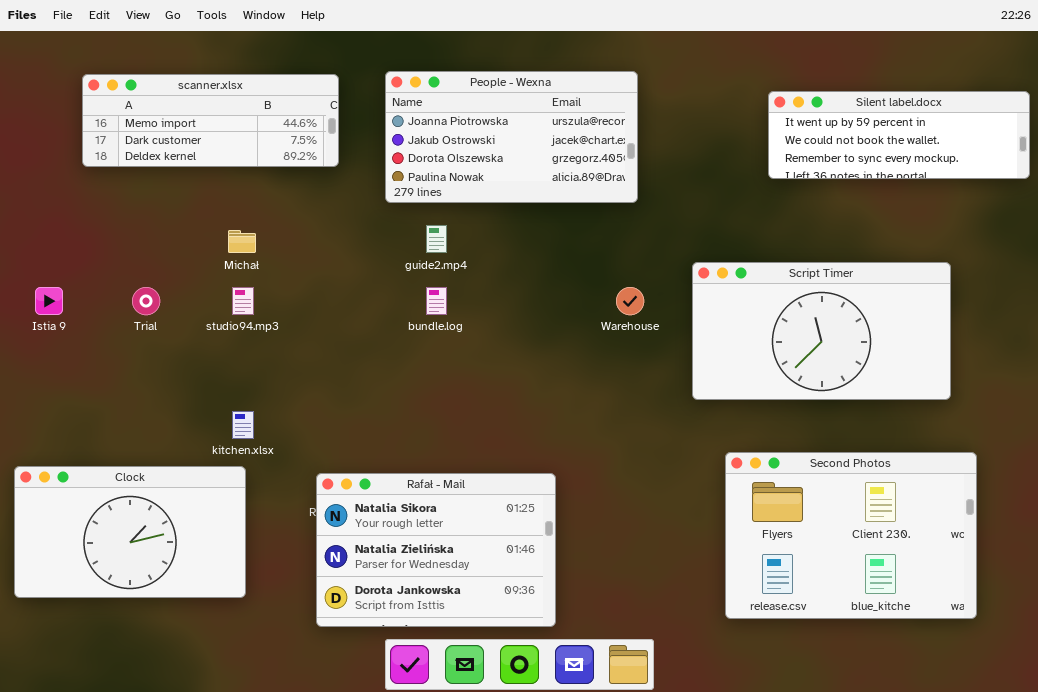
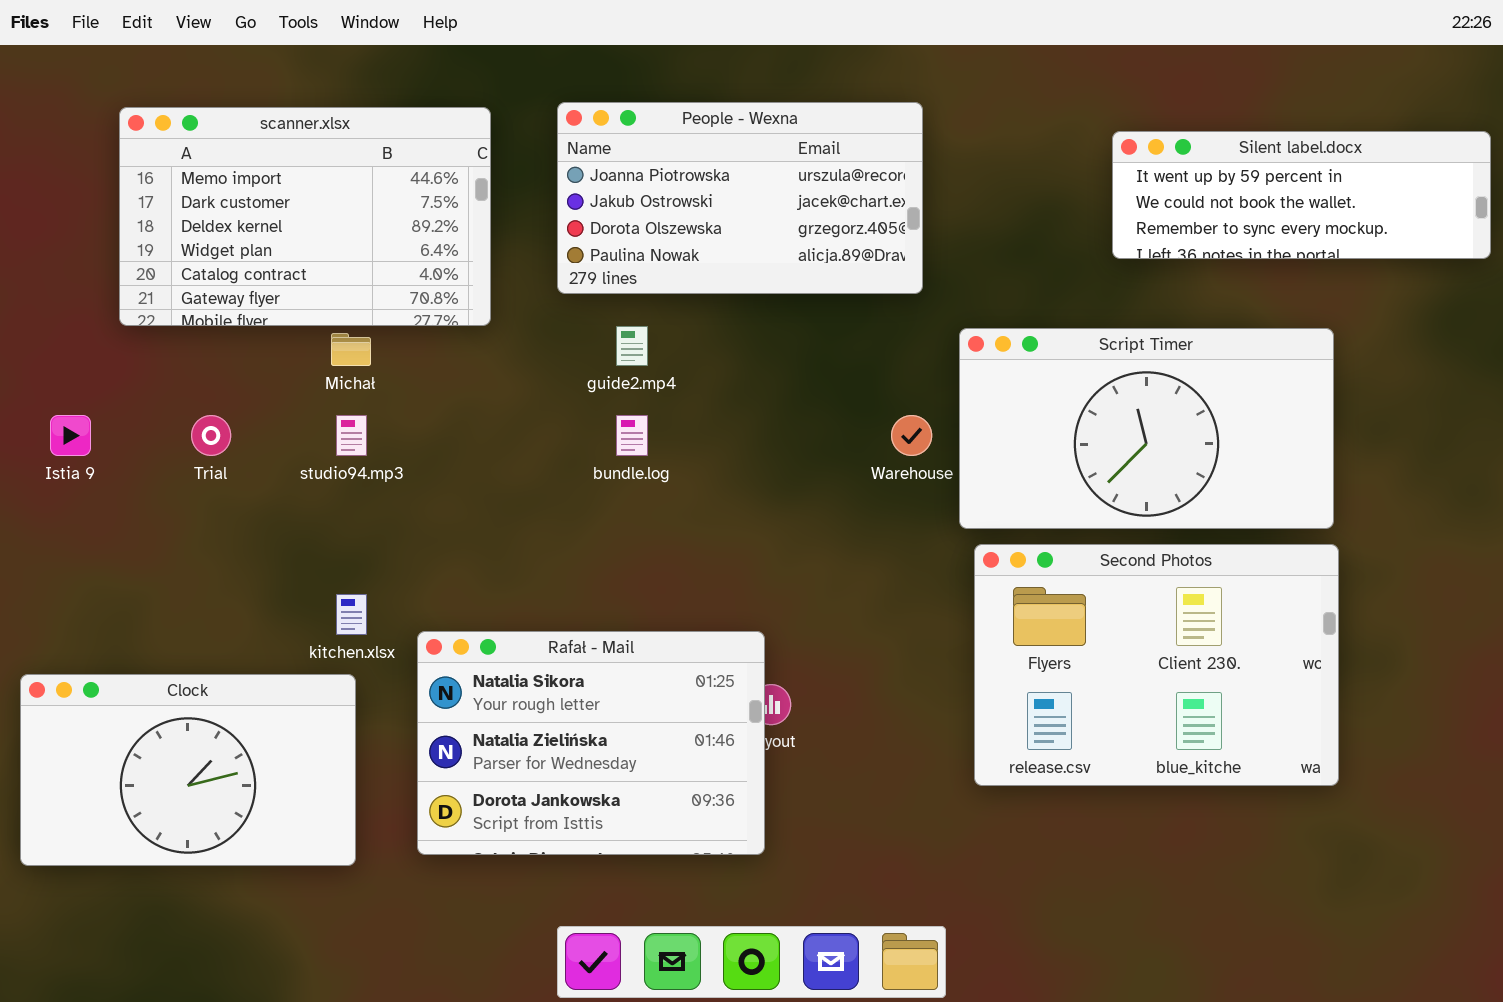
scanner.xlsx: [82,74,339,167] -> [119,107,491,326], resized
Script Timer: [692,262,951,400] -> [959,328,1334,529], moved
Second Photos: [725,452,977,619] -> [974,544,1339,786], moved
Rafał - Mail: [316,473,556,627] -> [417,631,765,855], moved

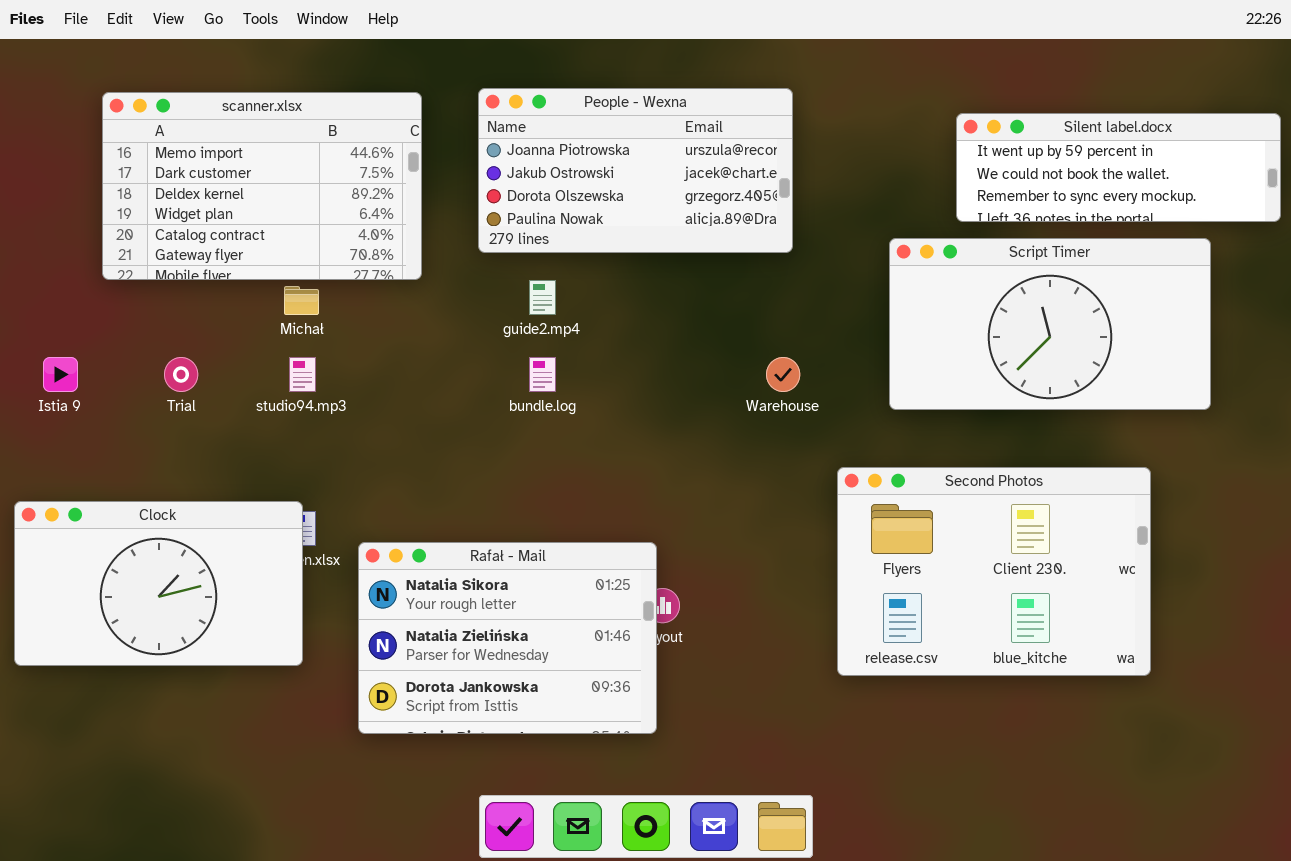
Script Timer: [959,328,1334,529] -> [889,238,1211,410], moved
Clock: [20,674,356,866] -> [14,501,303,666], moved

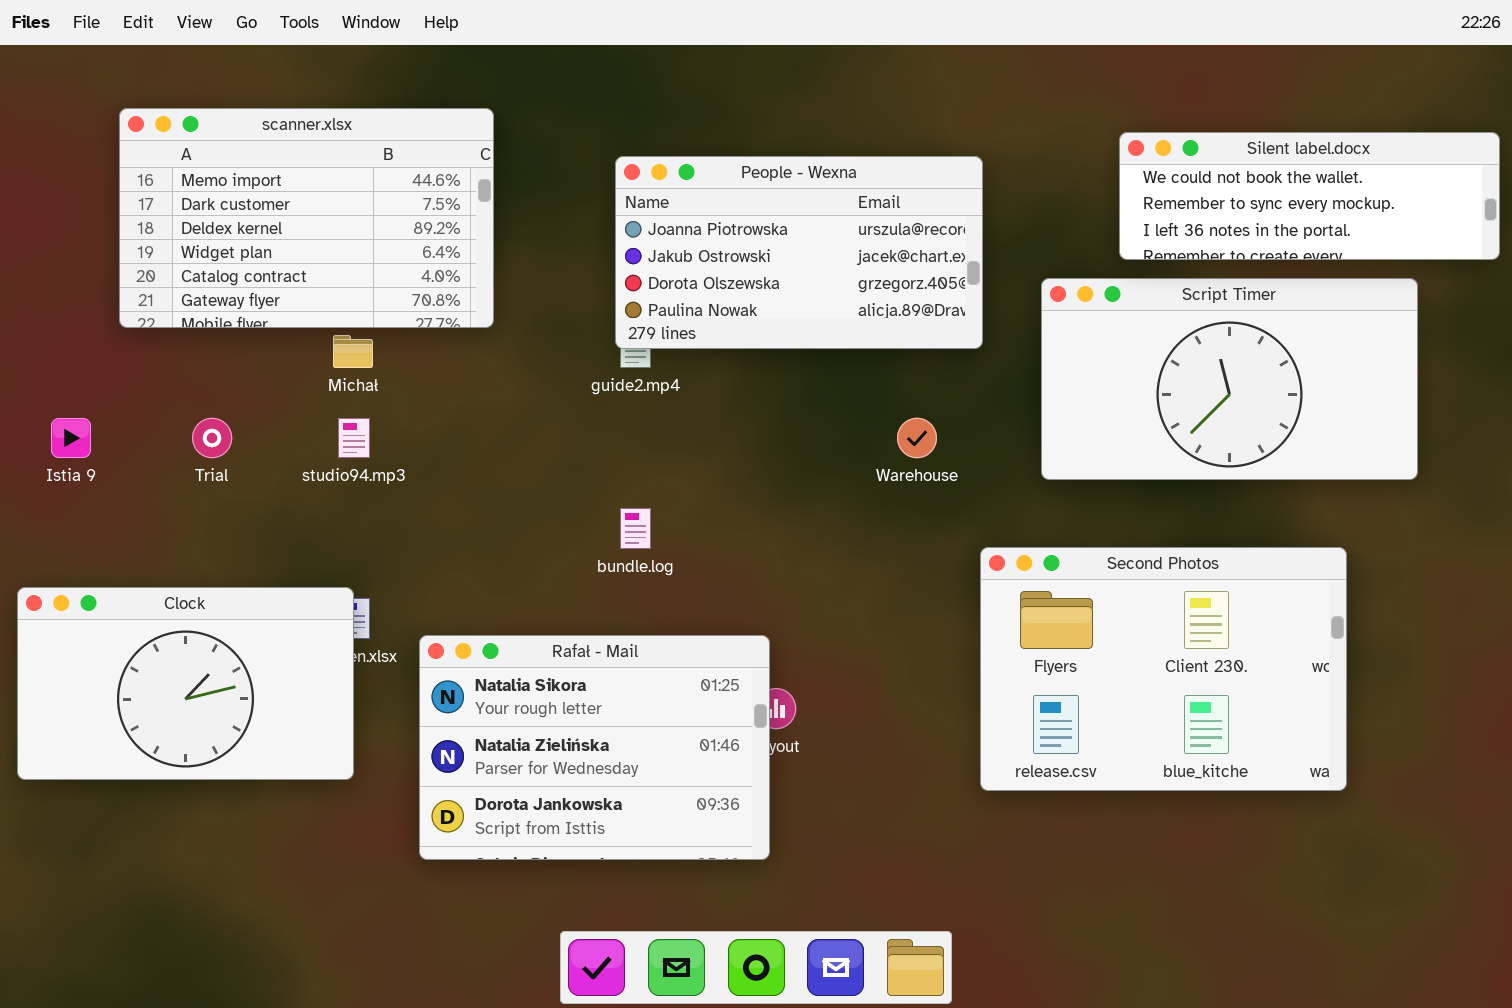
People - Wexna: [478,88,793,253] -> [615,156,983,349], moved
Silent label.docx: [956,113,1281,222] -> [1119,132,1500,260], scrolled down 1 row
bundle.log: [529,357,556,392] -> [620,508,651,549], moved

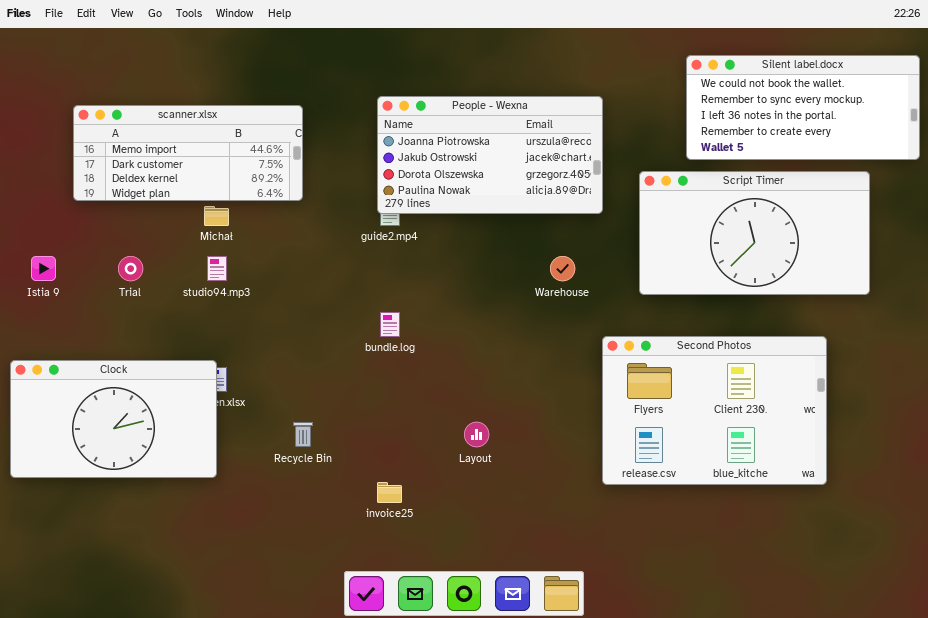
scanner.xlsx: [119,108,494,328] -> [73,105,303,201], resized
Silent label.docx: [1119,132,1500,260] -> [686,55,920,160], resized
Rafał - Mail: [419,635,770,860] -> none, closed

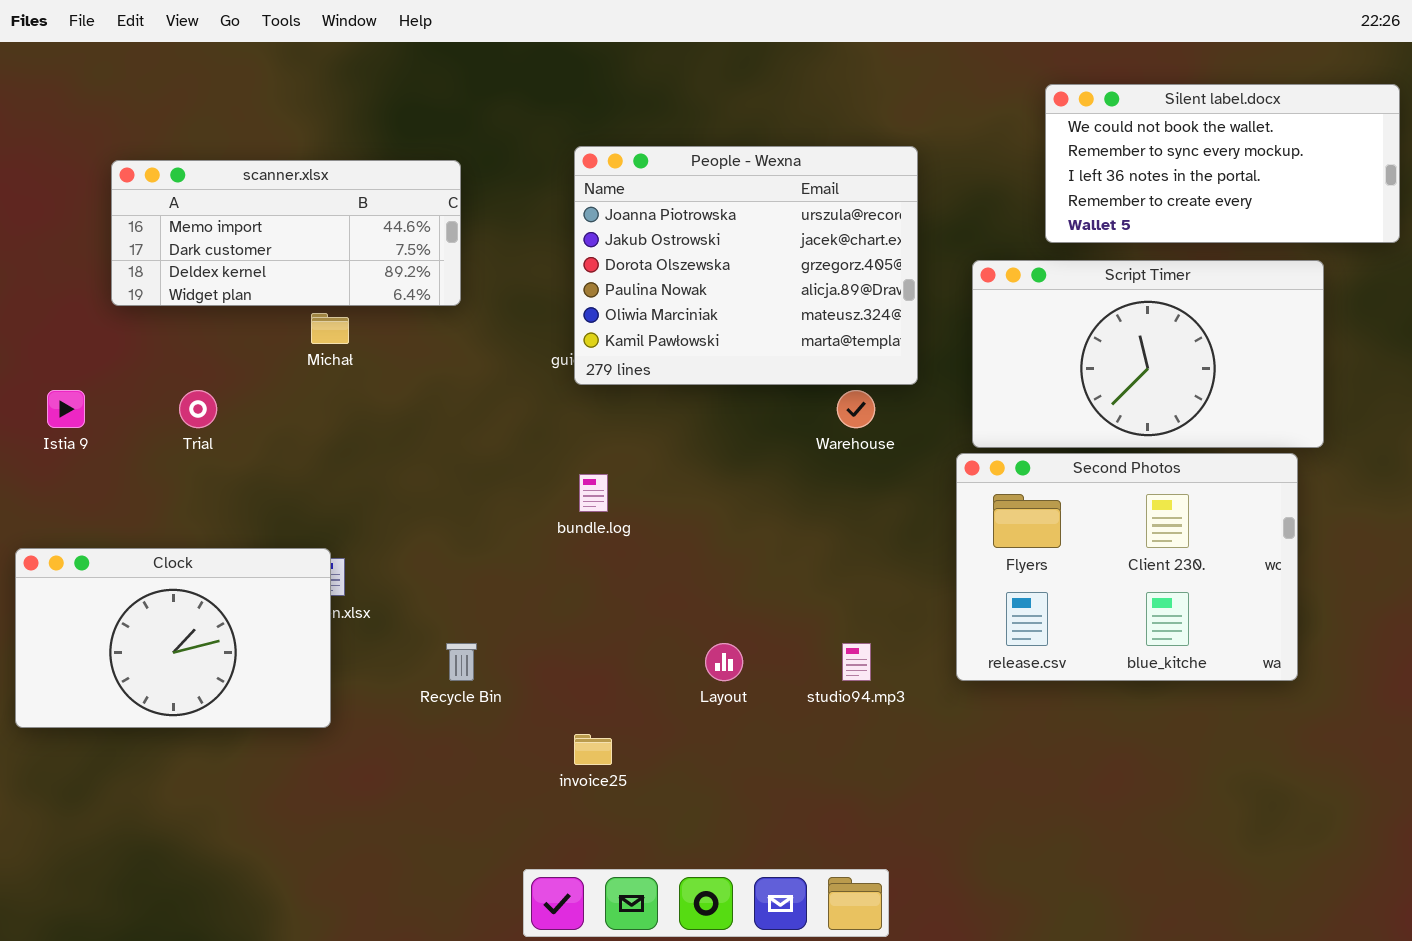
People - Wexna: [377,96,603,214] -> [574,146,918,385], resized
studio94.mp3: [207,256,227,281] -> [842,643,871,681], moved
Second Photos: [602,336,827,485] -> [956,453,1298,681], moved

